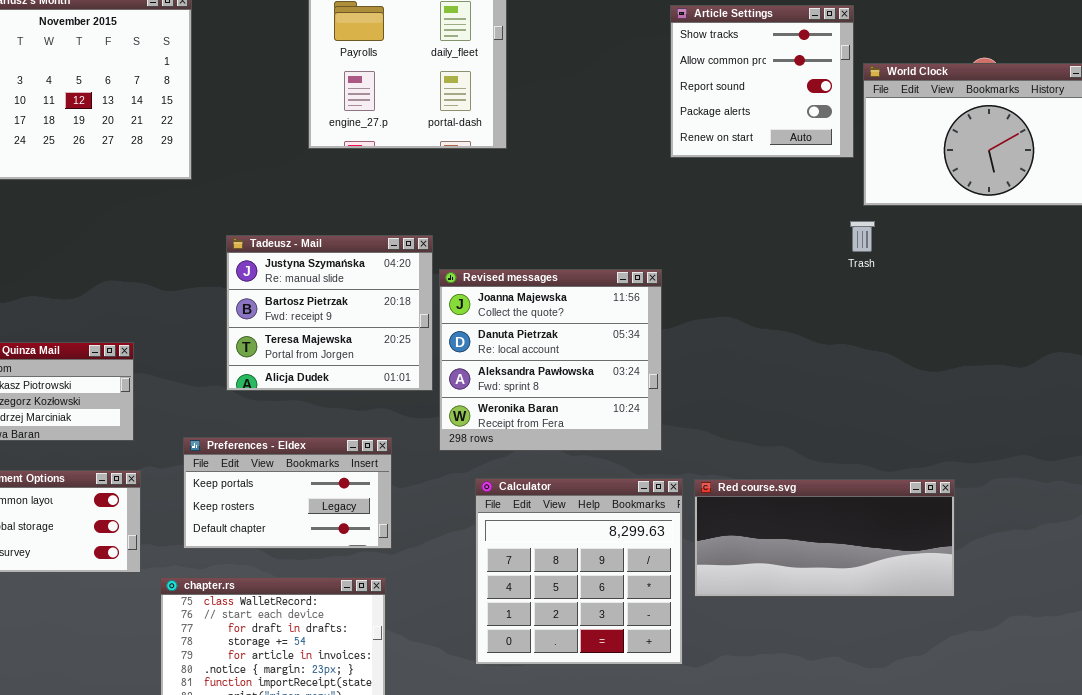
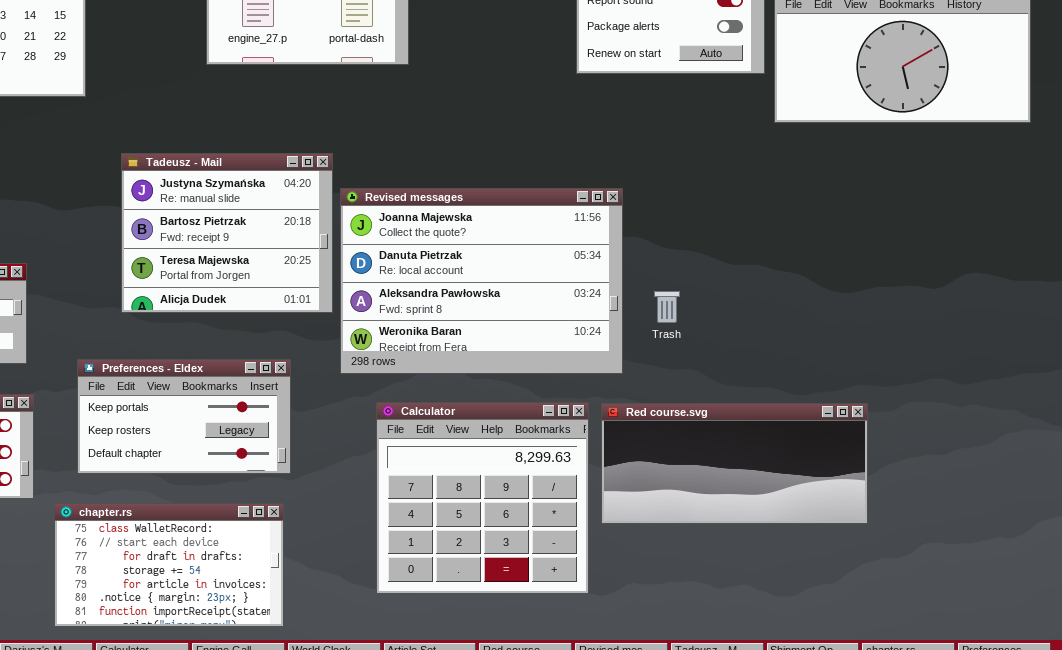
Trash: [850,221,875,252] -> [654,291,680,323], moved
Revised messages: [439,269,662,451] -> [340,188,623,374], resized

